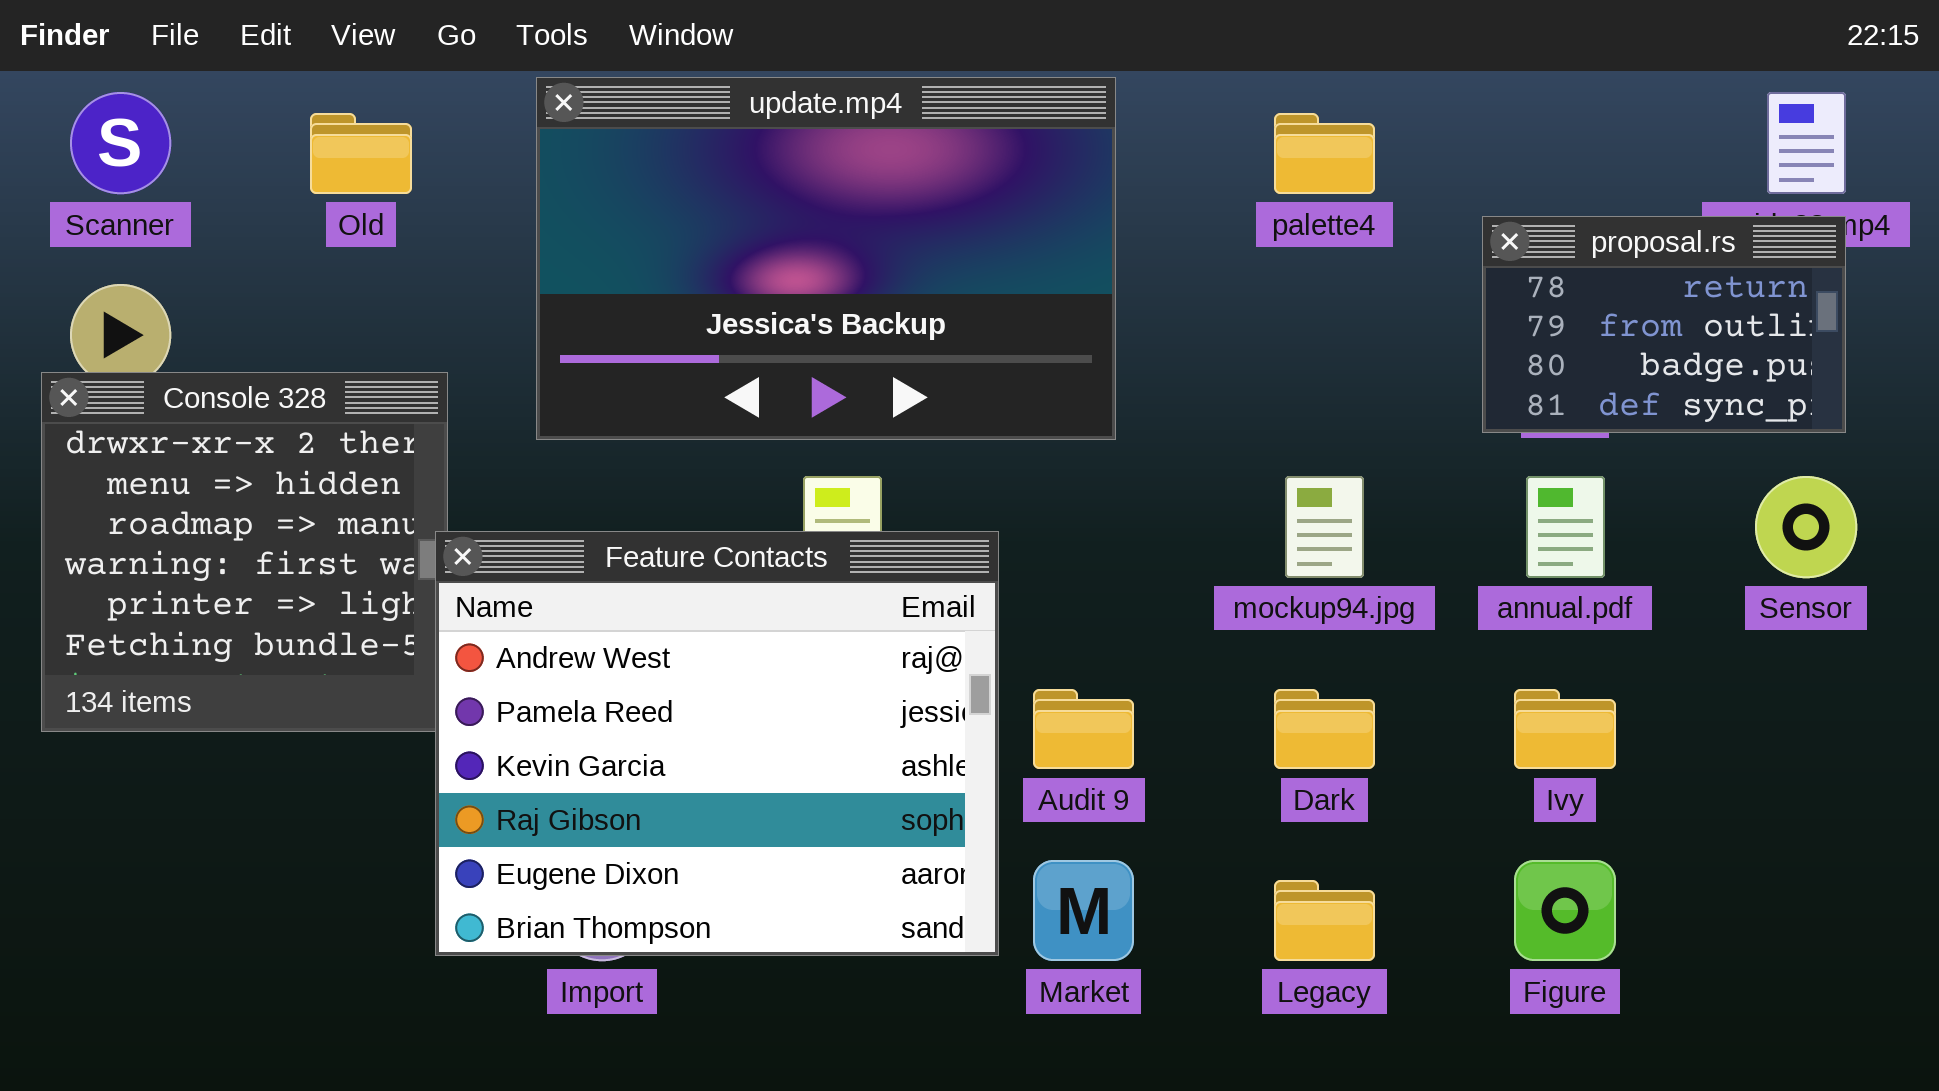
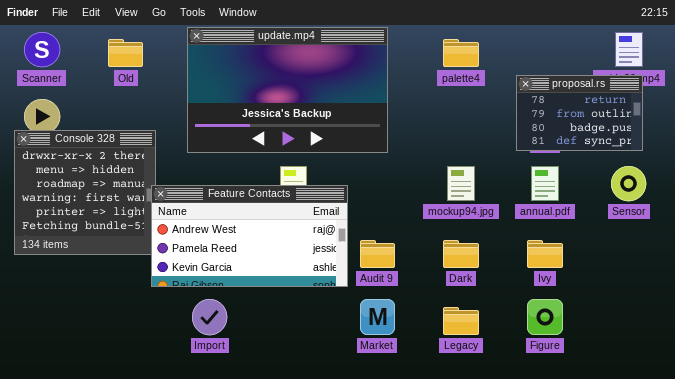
Feature Contacts: [435,531,999,956] -> [151,185,348,287], resized

